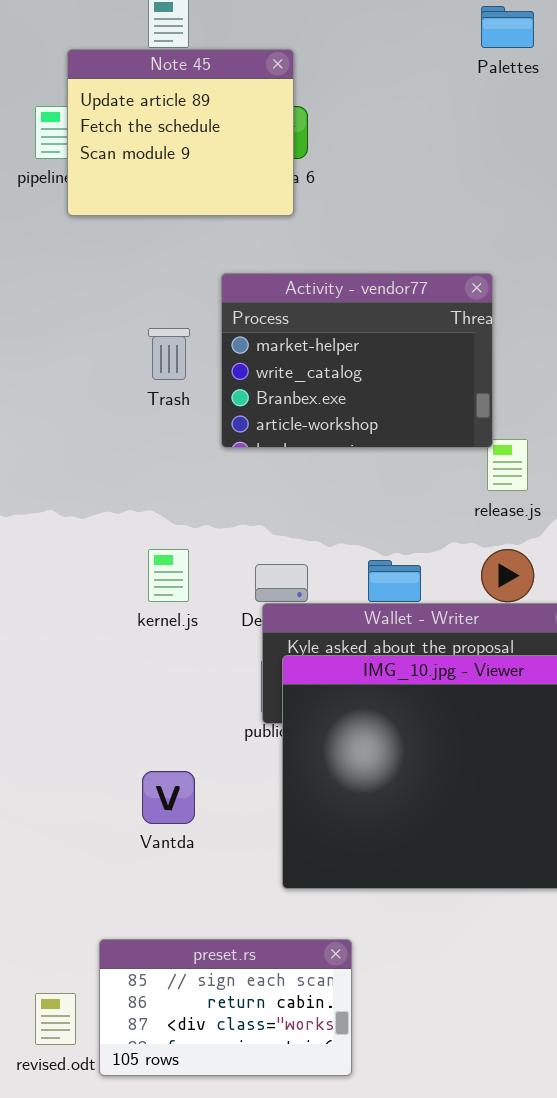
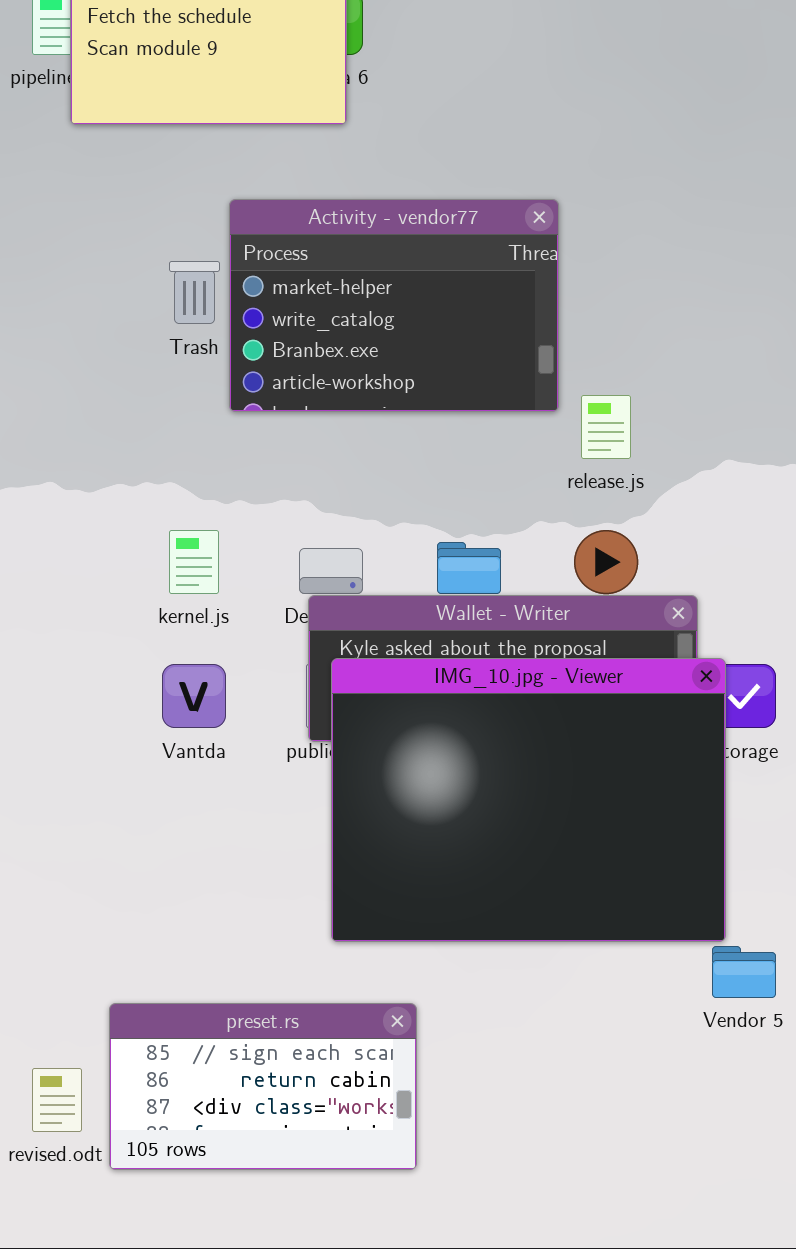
Activity - vendor77: [221,273,493,448] -> [229,199,559,412], moved
Vantda: [142,771,195,824] -> [162,664,226,728], moved

